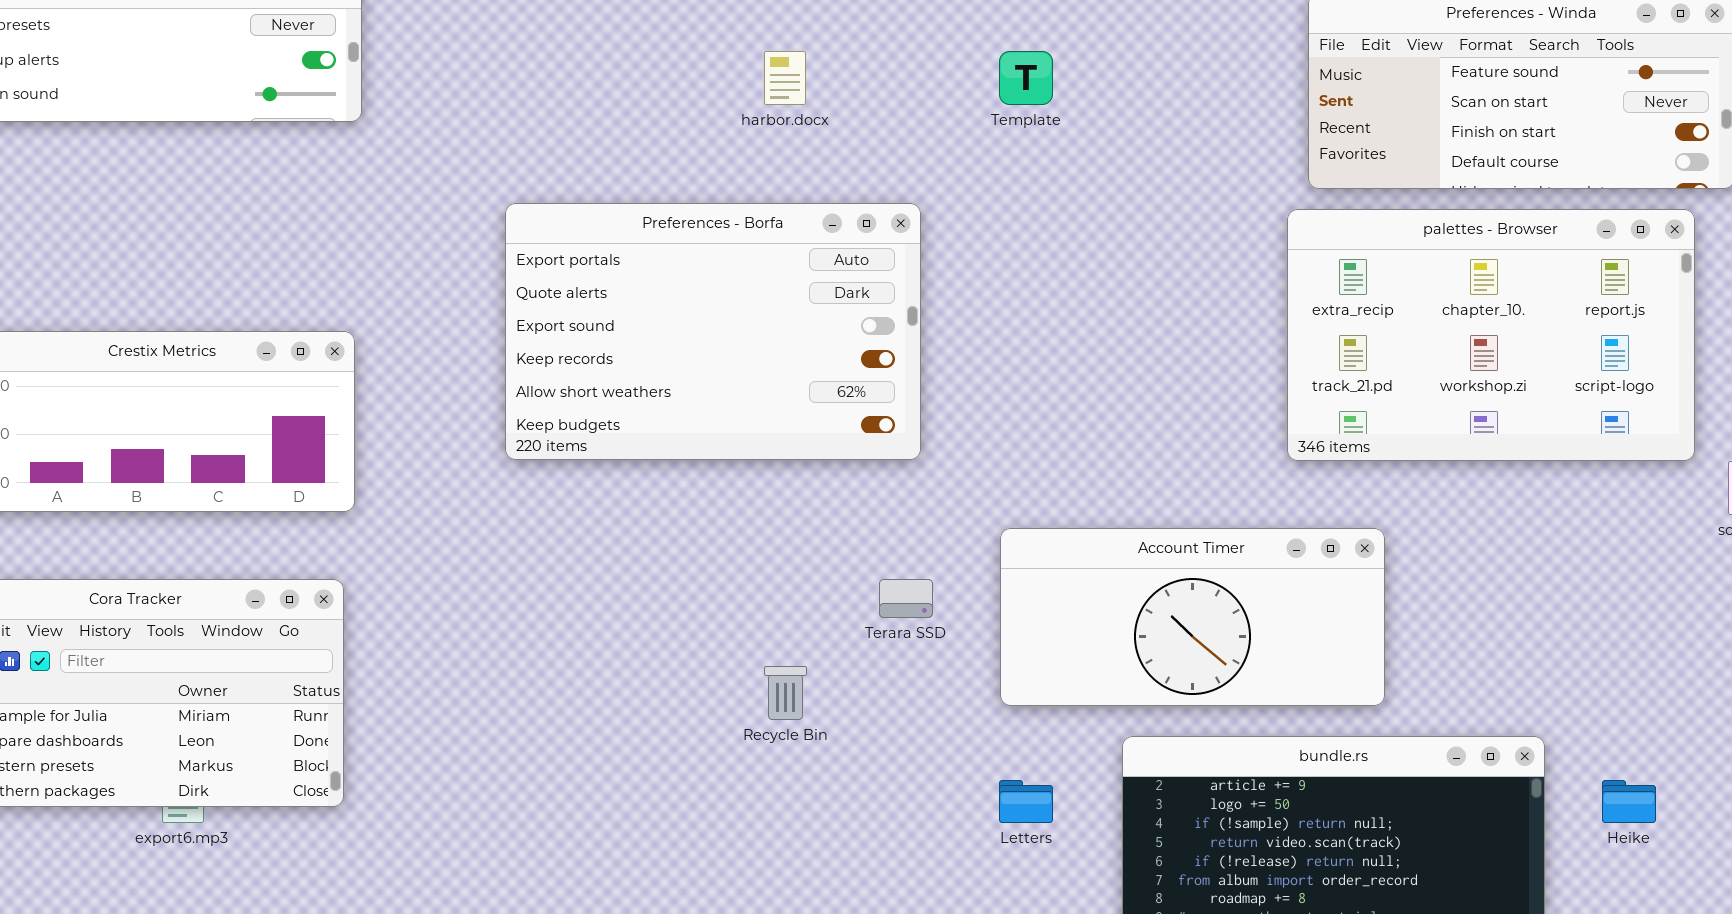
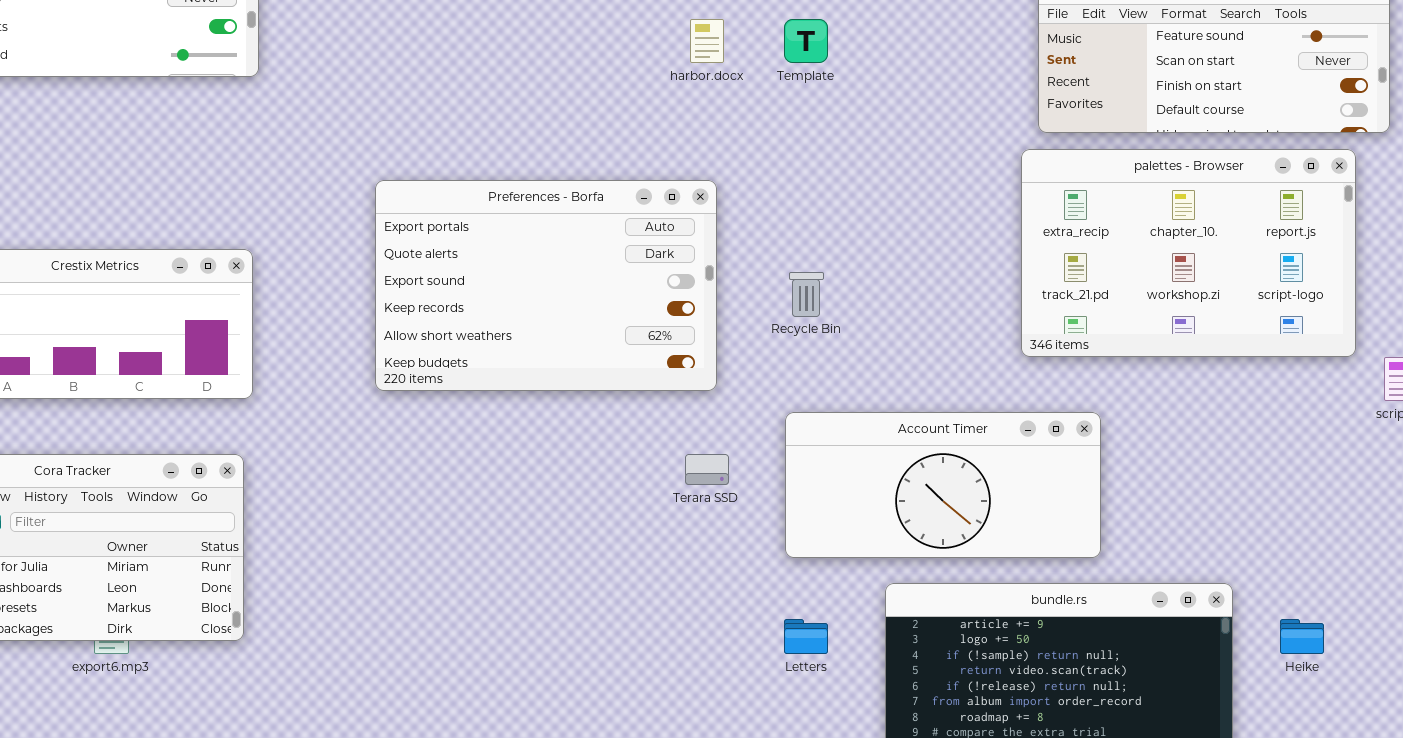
harbor.docx: [764,51,806,105] -> [690,19,724,63], moved
Preferences - Borfa: [505,203,921,460] -> [375,180,717,391], moved
Recycle Bin: [764,666,807,720] -> [789,272,824,317], moved

